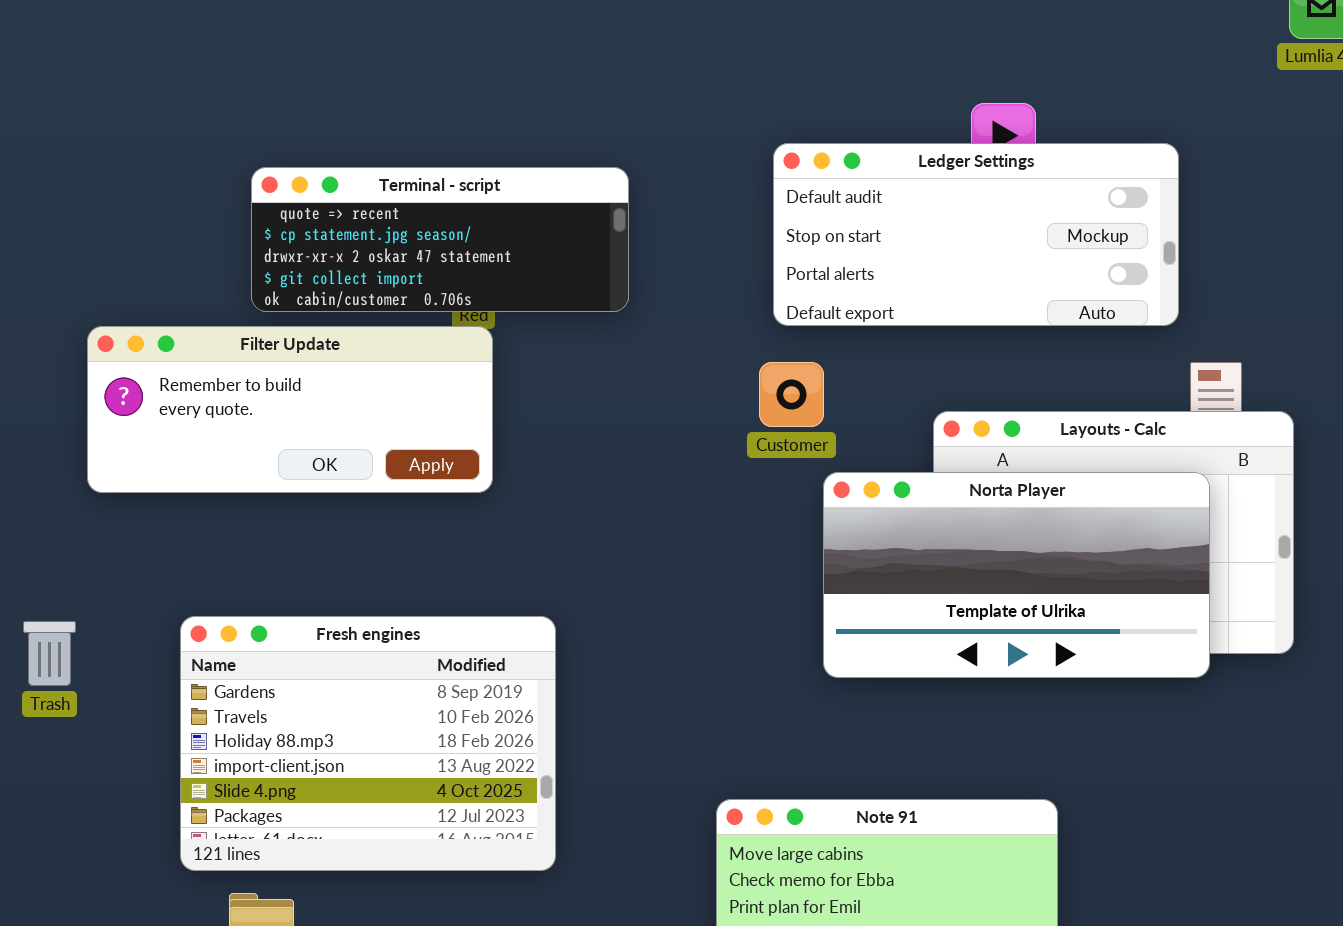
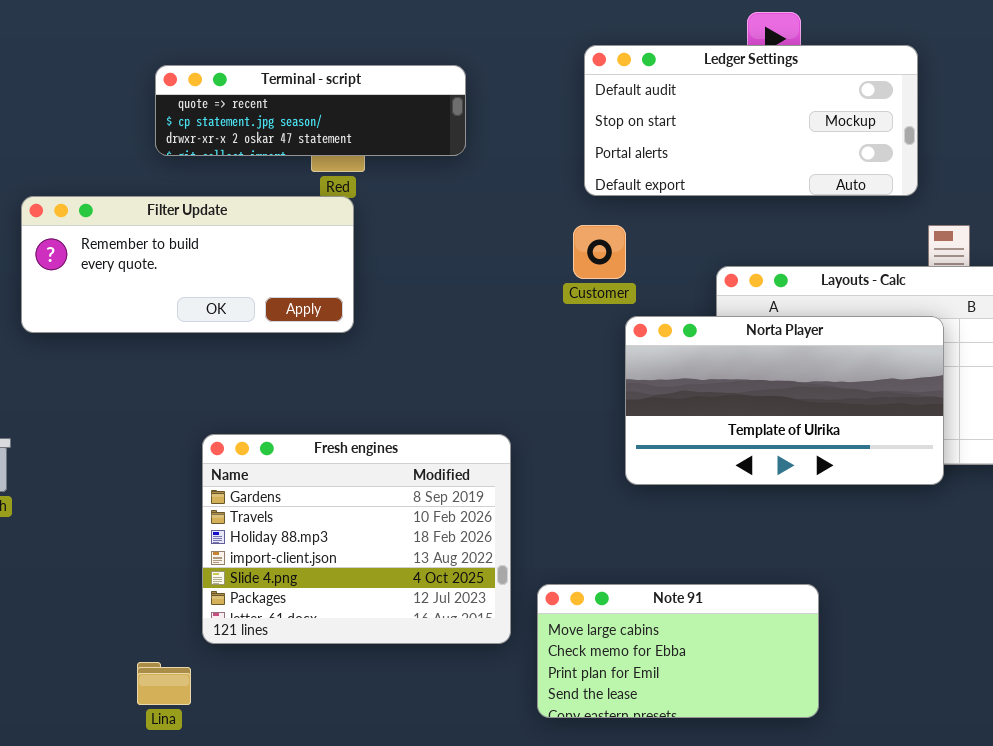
Terminal - script: [251,167,629,312] -> [155,65,466,156], resized
Fresh engines: [180,616,556,871] -> [202,434,511,644], moved

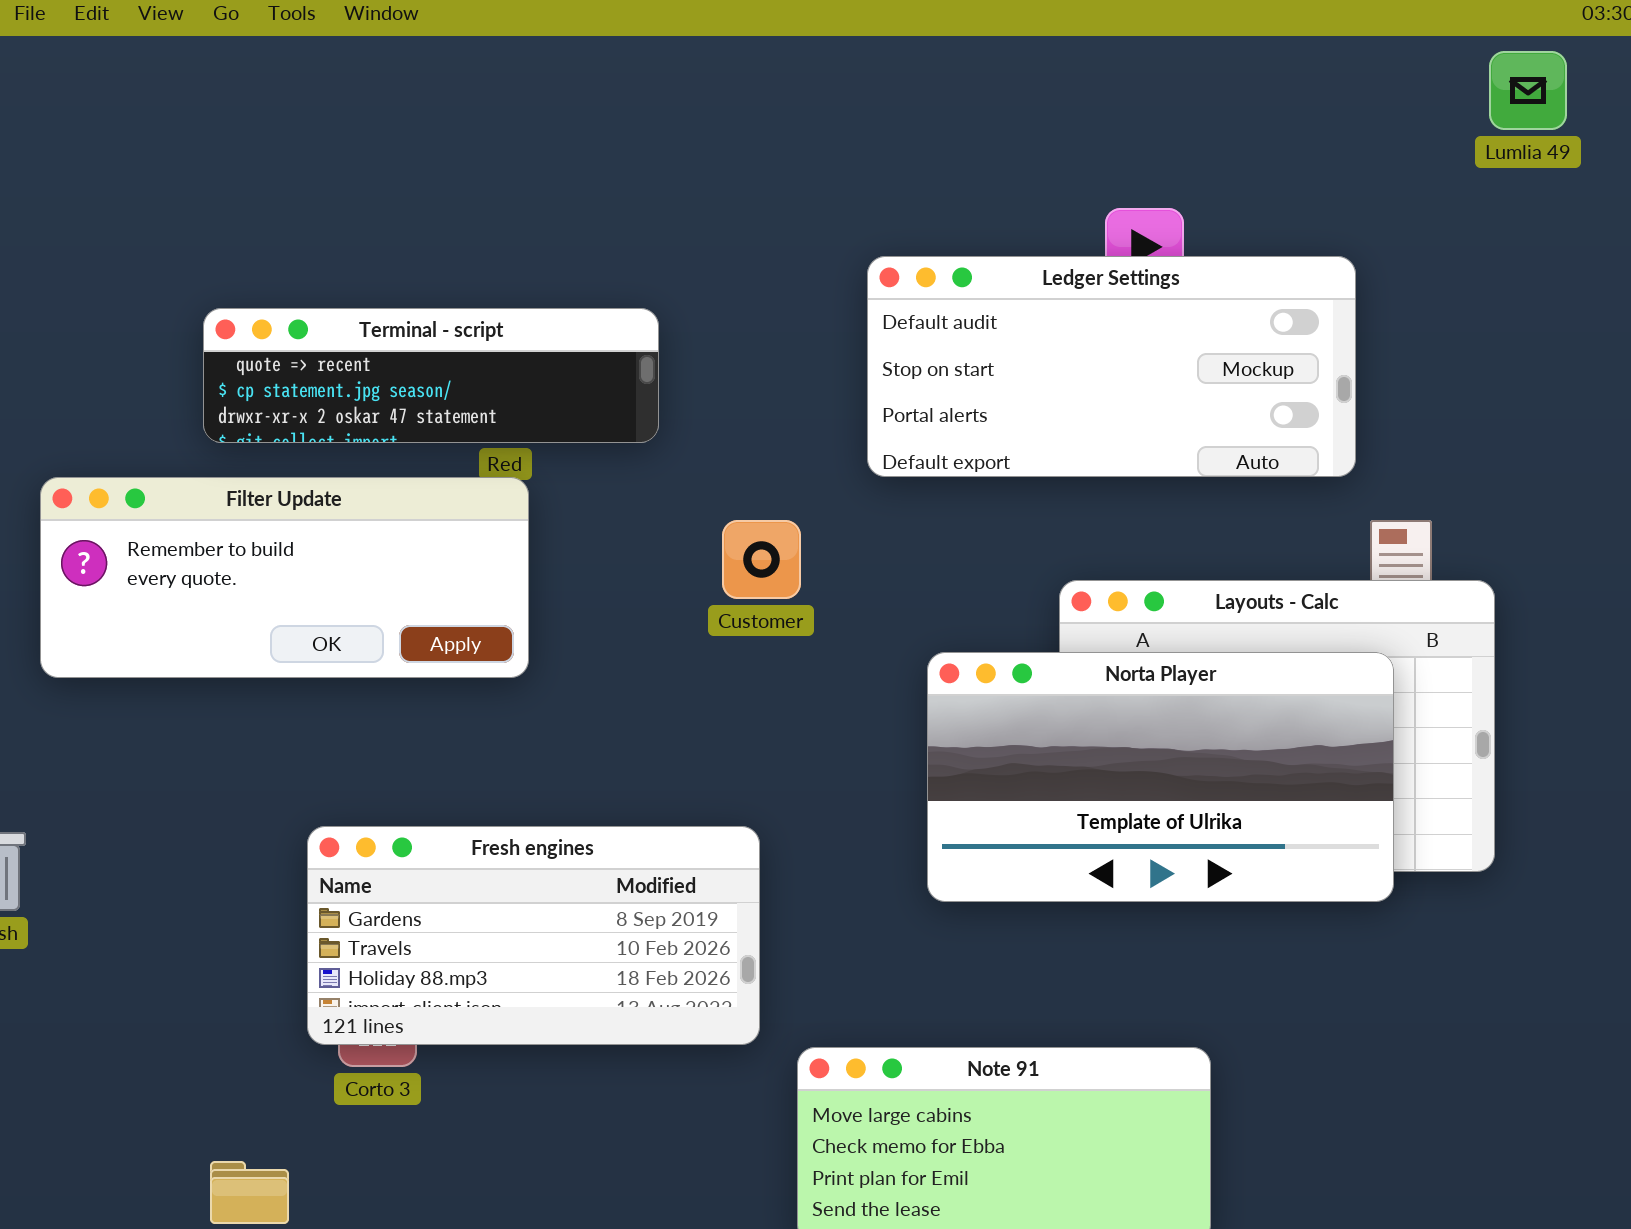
Terminal - script: [155,65,466,156] -> [203,308,659,443], moved
Customer: [573,225,626,279] -> [722,520,801,599], moved
Fresh engines: [202,434,511,644] -> [307,826,760,1045], resized

